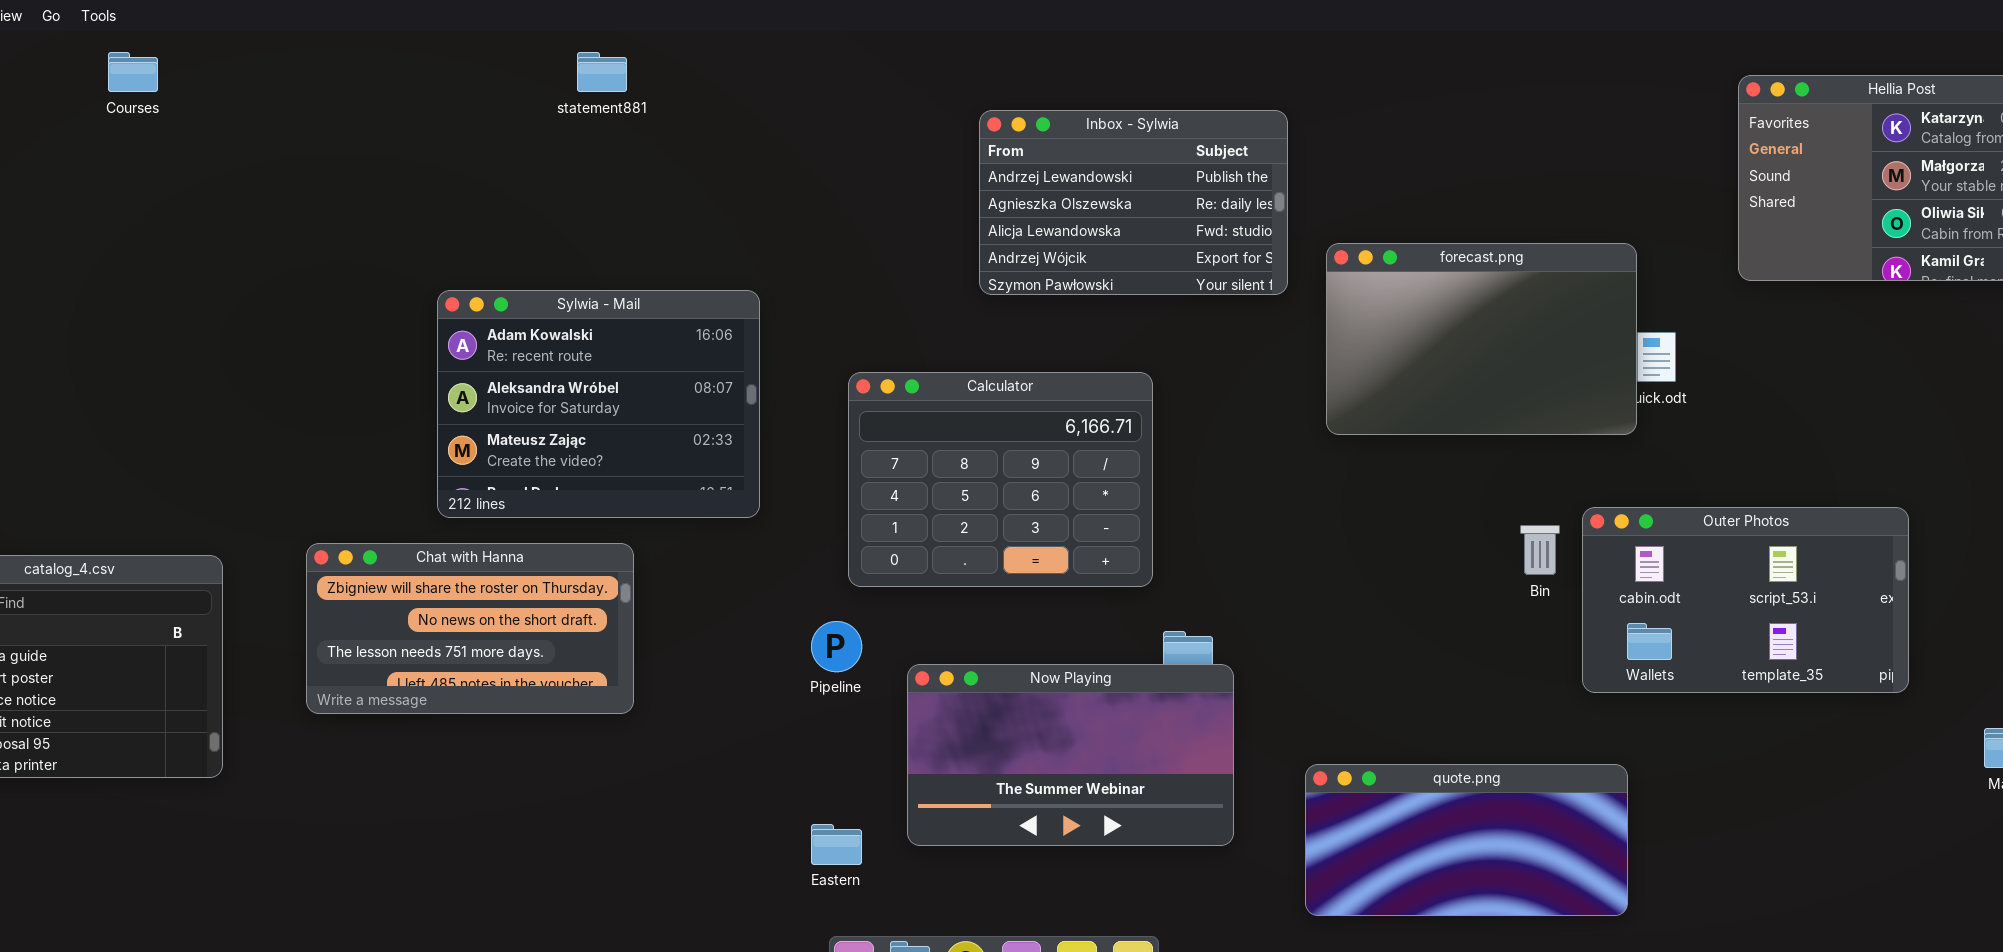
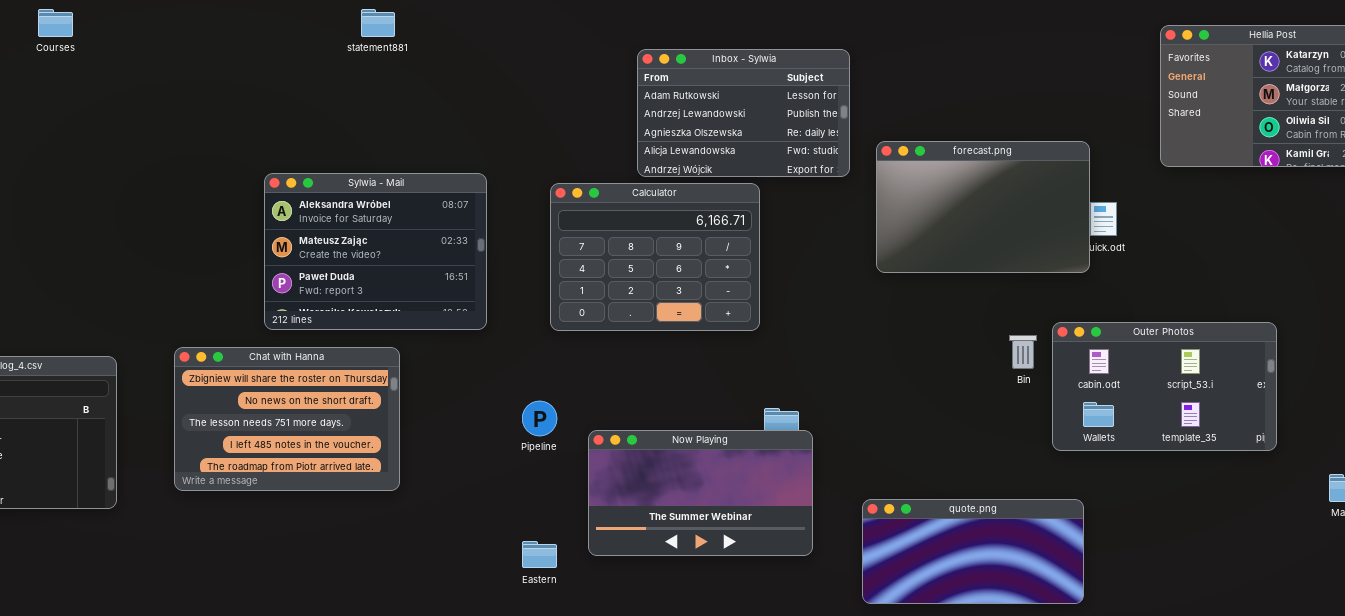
Inbox - Sylwia: [979,110,1288,295] -> [637,49,850,177], scrolled up 1 row
Sylwia - Mail: [437,290,760,518] -> [264,173,487,330], scrolled down 1 row
Calculator: [848,372,1153,587] -> [550,183,760,331], moved
Chat with Hanna: [306,543,634,714] -> [174,347,400,491], resized

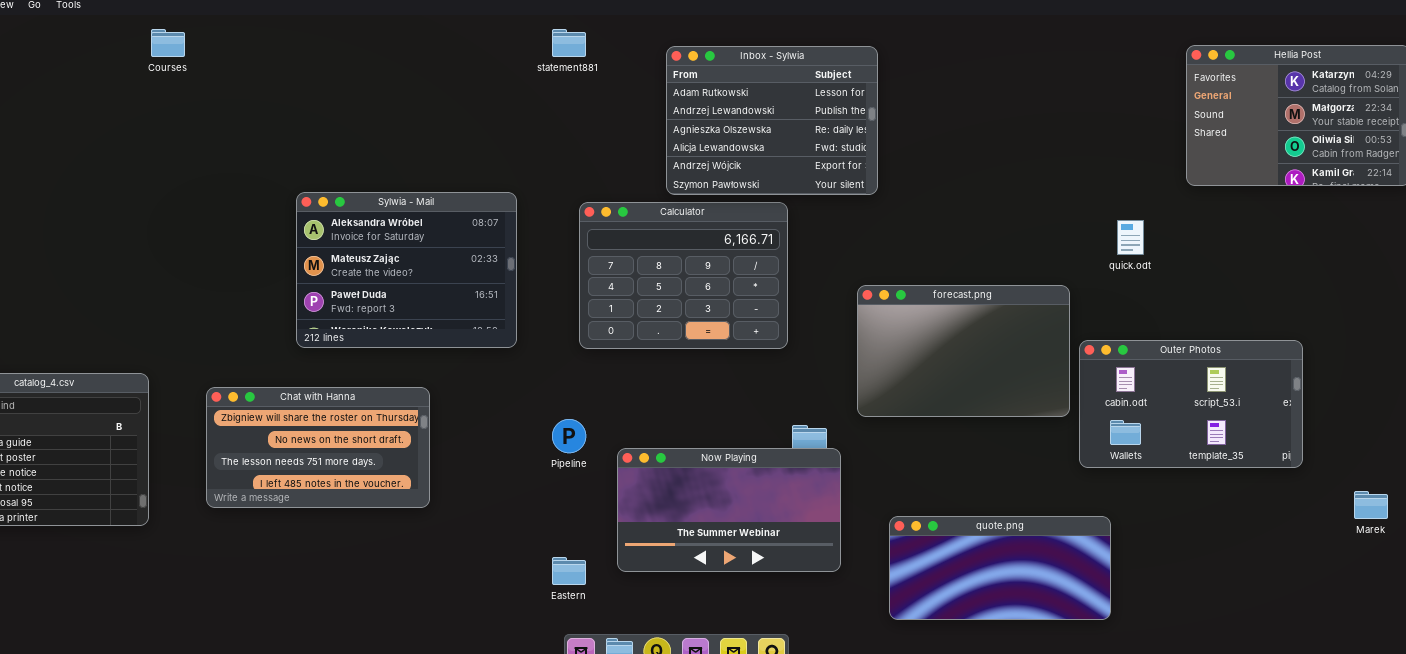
Courses: [38,9,73,37] -> [151,29,185,57], moved
statement881: [361,9,395,37] -> [552,29,586,57], moved
Inbox - Sylwia: [637,49,850,177] -> [666,46,878,195], resized
forecast.png: [876,141,1090,273] -> [857,285,1070,417], moved
Chat with Hanna: [174,347,400,491] -> [206,387,430,508], resized

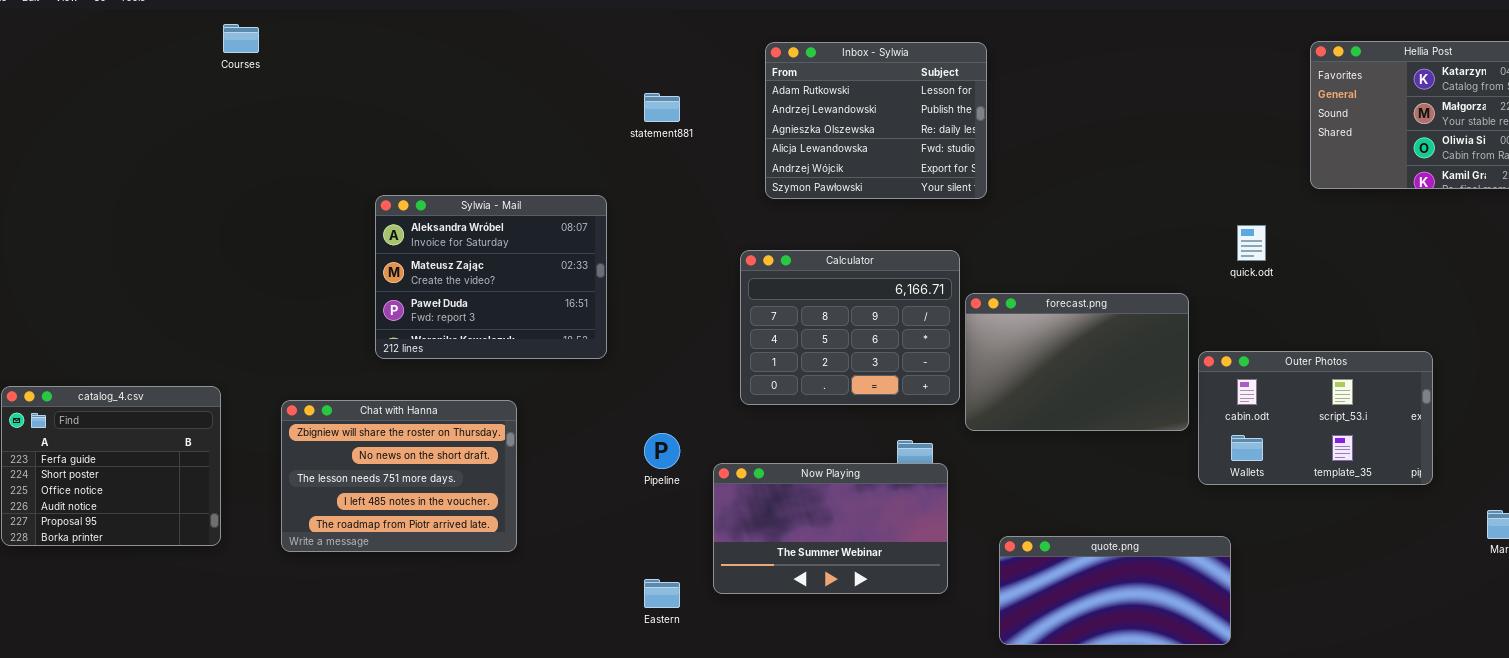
statement881: [552,29,586,57] -> [644,93,680,122], moved
Calculator: [579,202,788,349] -> [740,250,960,405], moved
Chat with Hanna: [206,387,430,508] -> [281,400,517,552], resized

